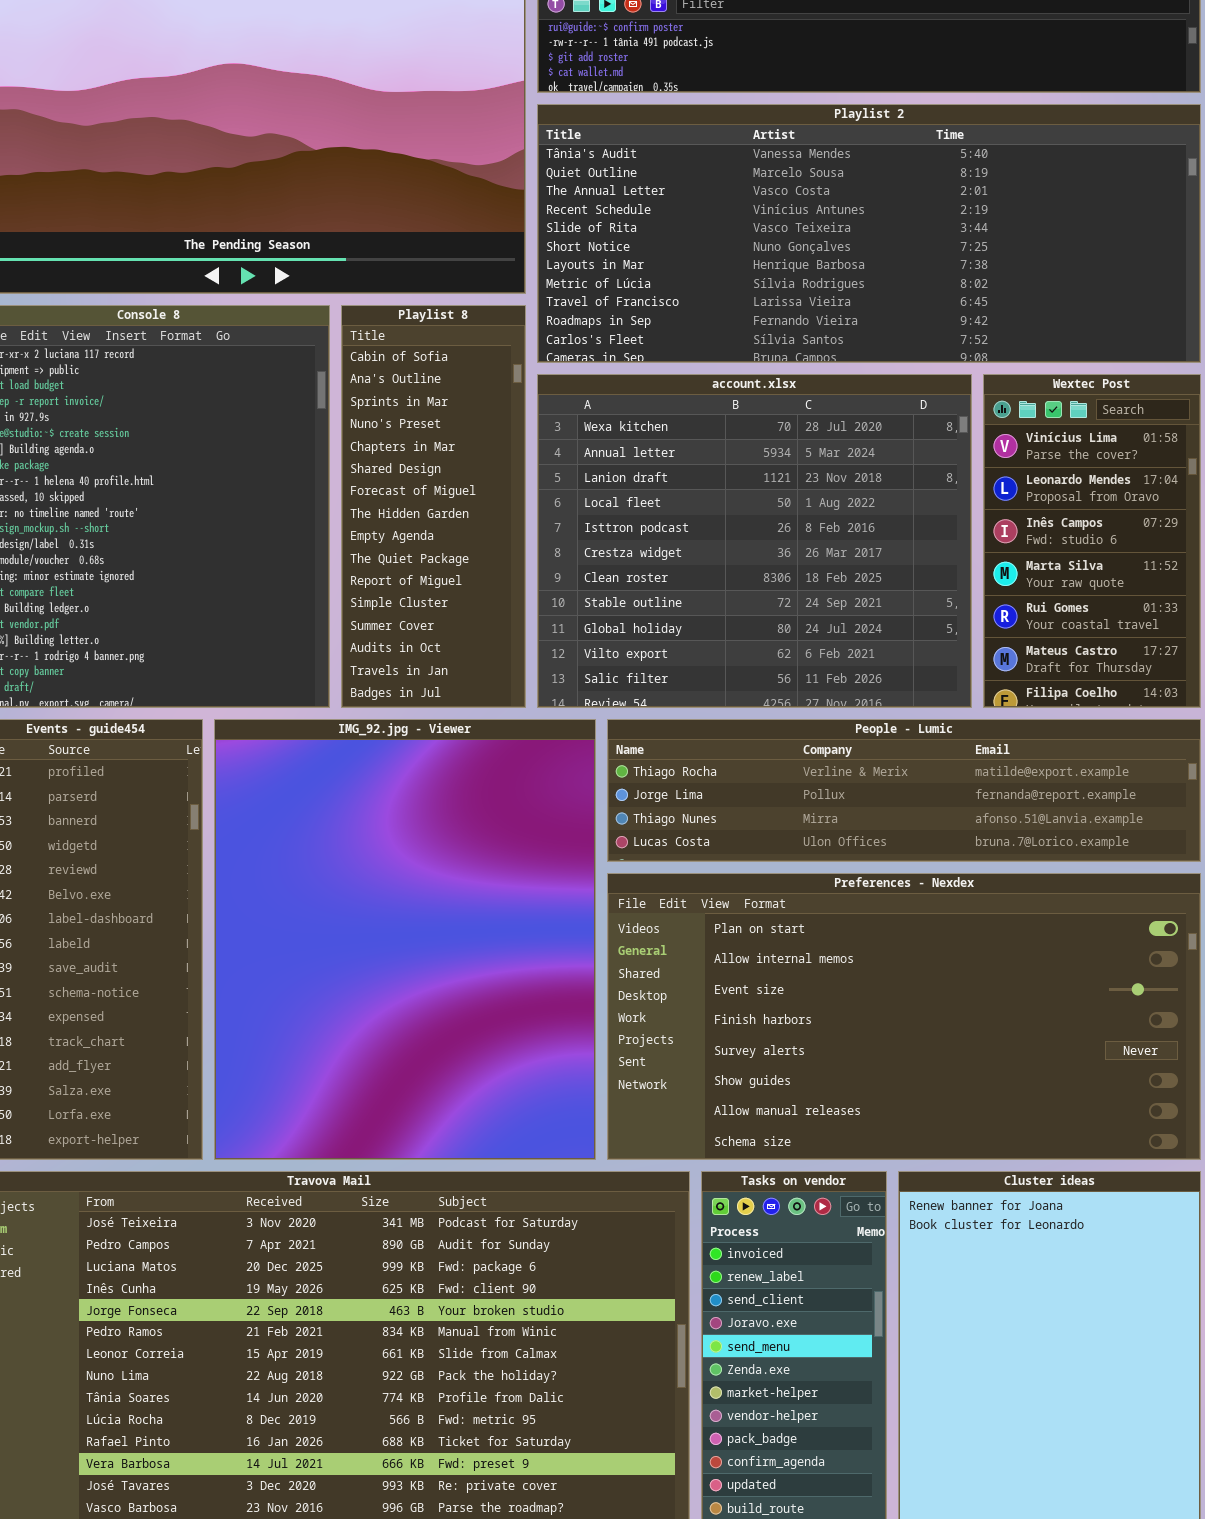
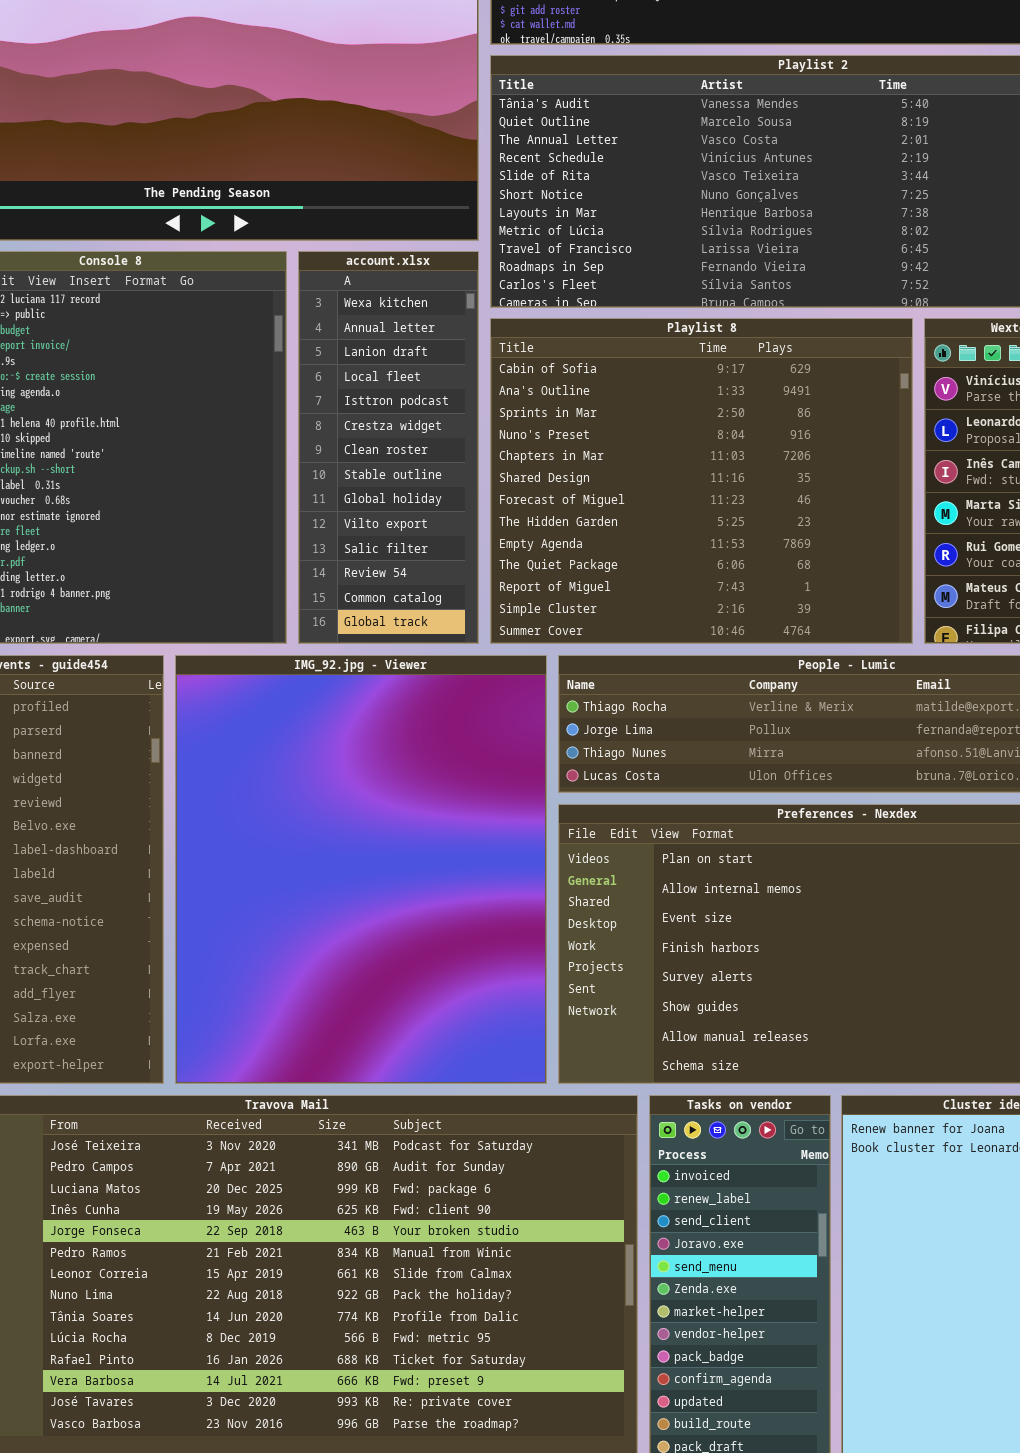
Playlist 8: [341,305,526,708] -> [490,318,913,644], moved, resized
account.xlsx: [537,374,972,708] -> [298,251,479,644], moved, resized

